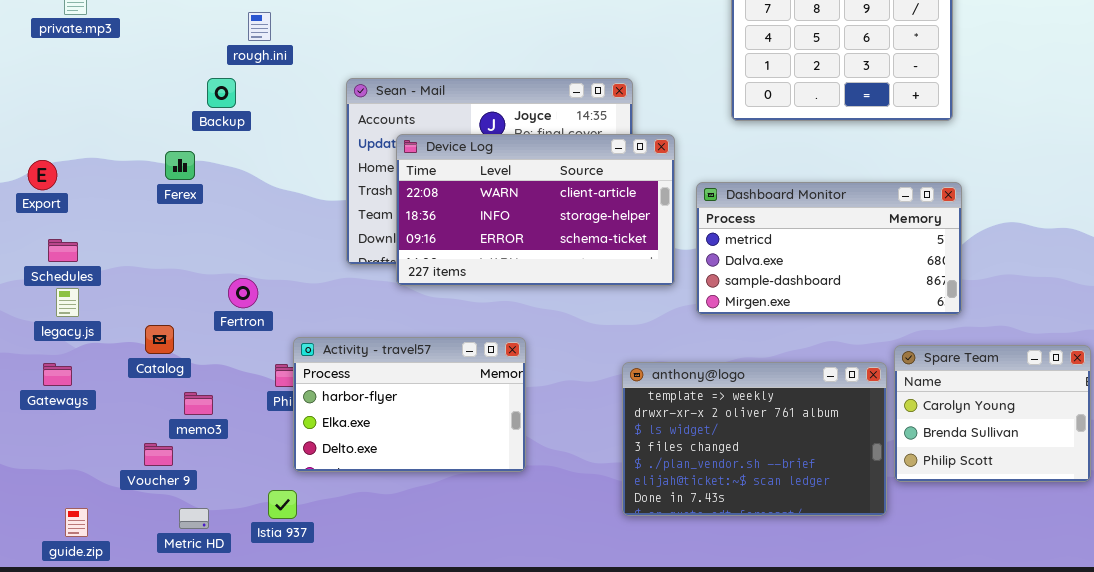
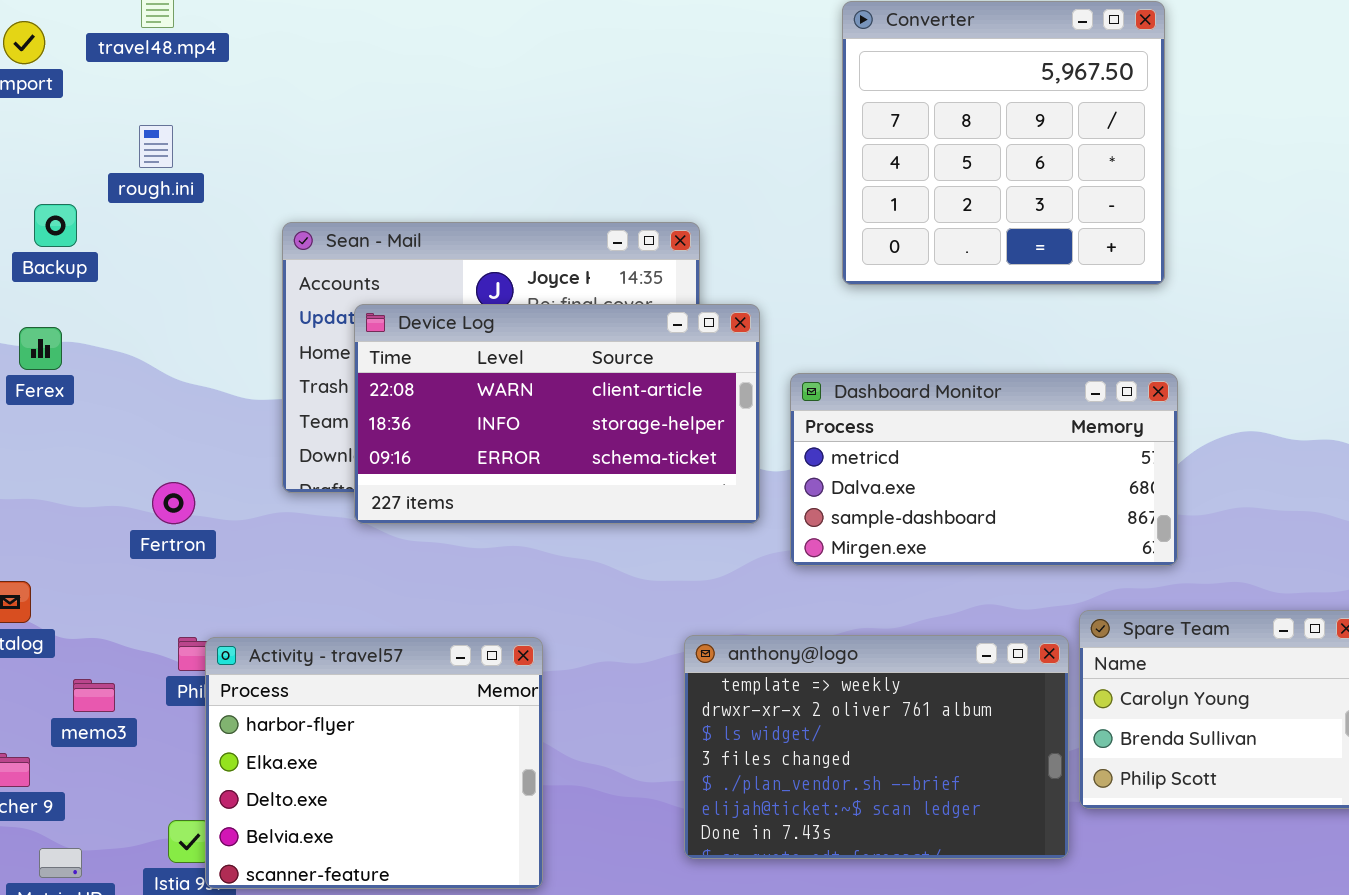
Backup: [207,78,236,108] -> [34,204,77,247], moved
Fertron: [228,278,258,308] -> [152,482,195,524], moved
Activity - travel57: [293,337,526,472] -> [205,637,543,889], moved, resized
memo3: [184,392,213,415] -> [73,679,115,712], moved

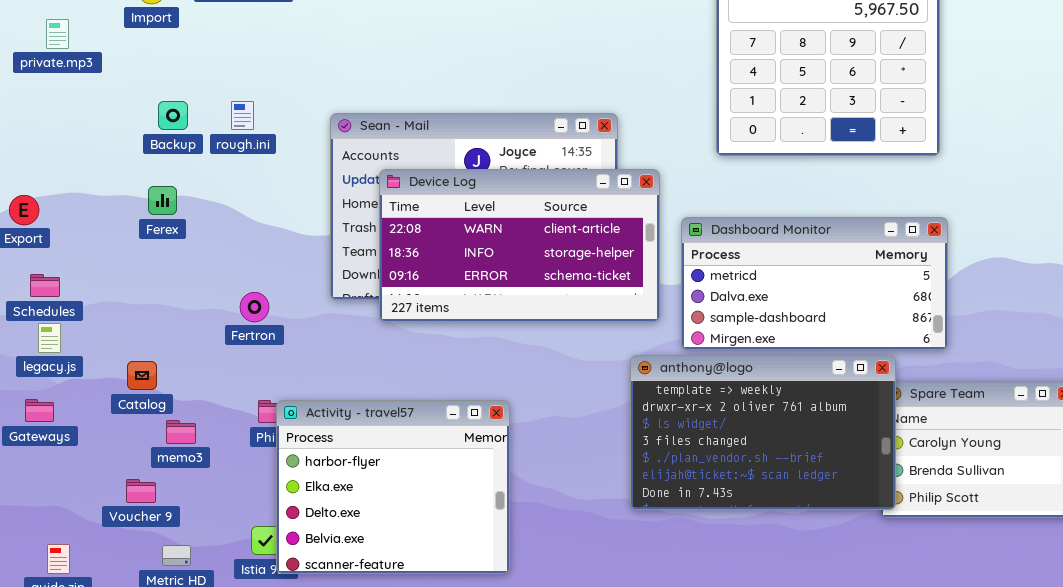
rough.ini: [139,125,173,168] -> [231,101,254,130], moved
anthony@logo: [684,635,1069,859] -> [630,355,896,510], moved
memo3: [73,679,115,712] -> [166,420,196,444], moved

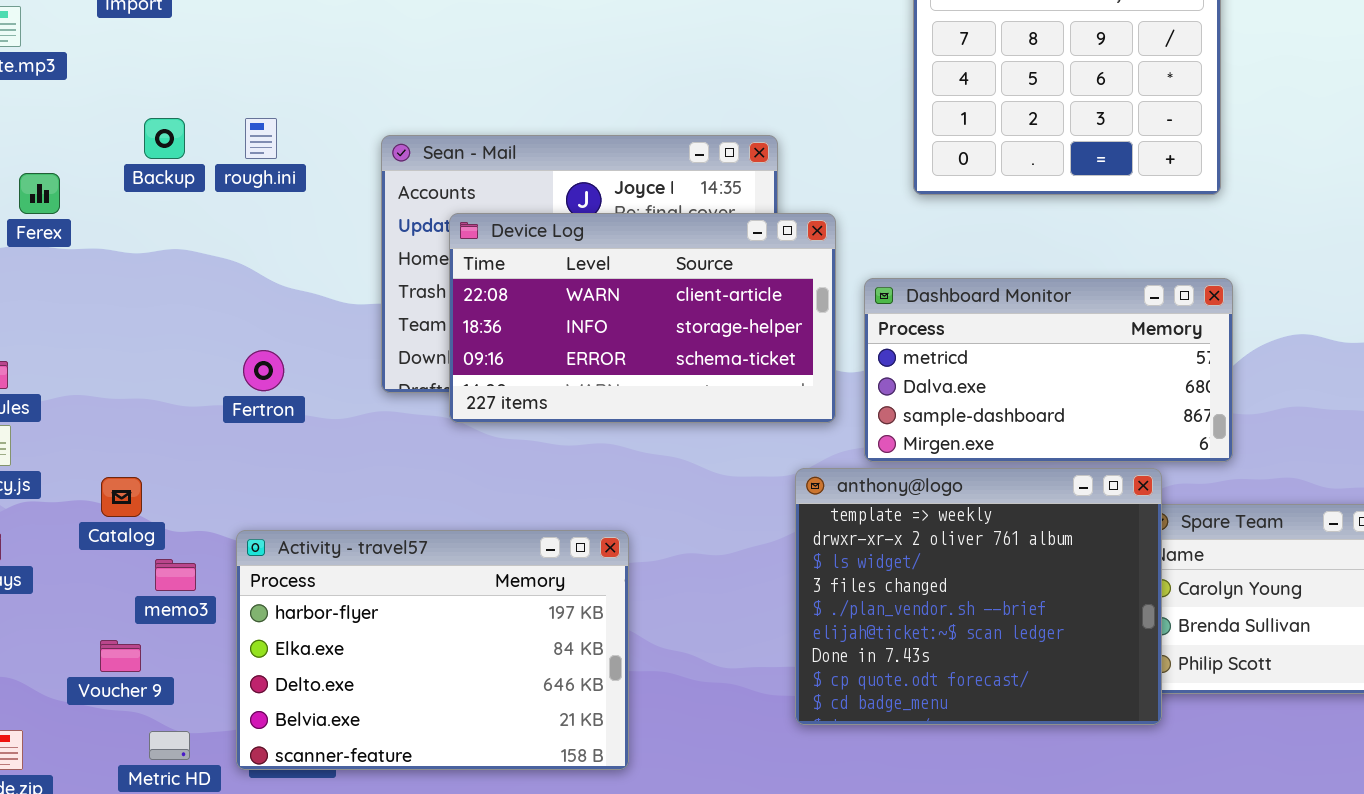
Ferex: [148,186,177,215] -> [19,173,60,214], moved
Fertron: [240,292,269,322] -> [243,350,284,391], moved
anthony@logo: [630,355,896,510] -> [795,468,1162,725], resized
Activity - travel57: [276,400,510,574] -> [236,530,629,770], resized

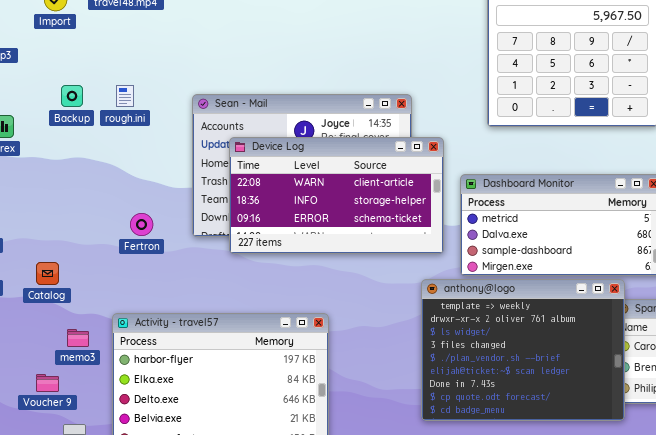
Fertron: [243,350,284,391] -> [130,213,153,236], moved
Catalog: [101,477,142,517] -> [36,262,59,285], moved

